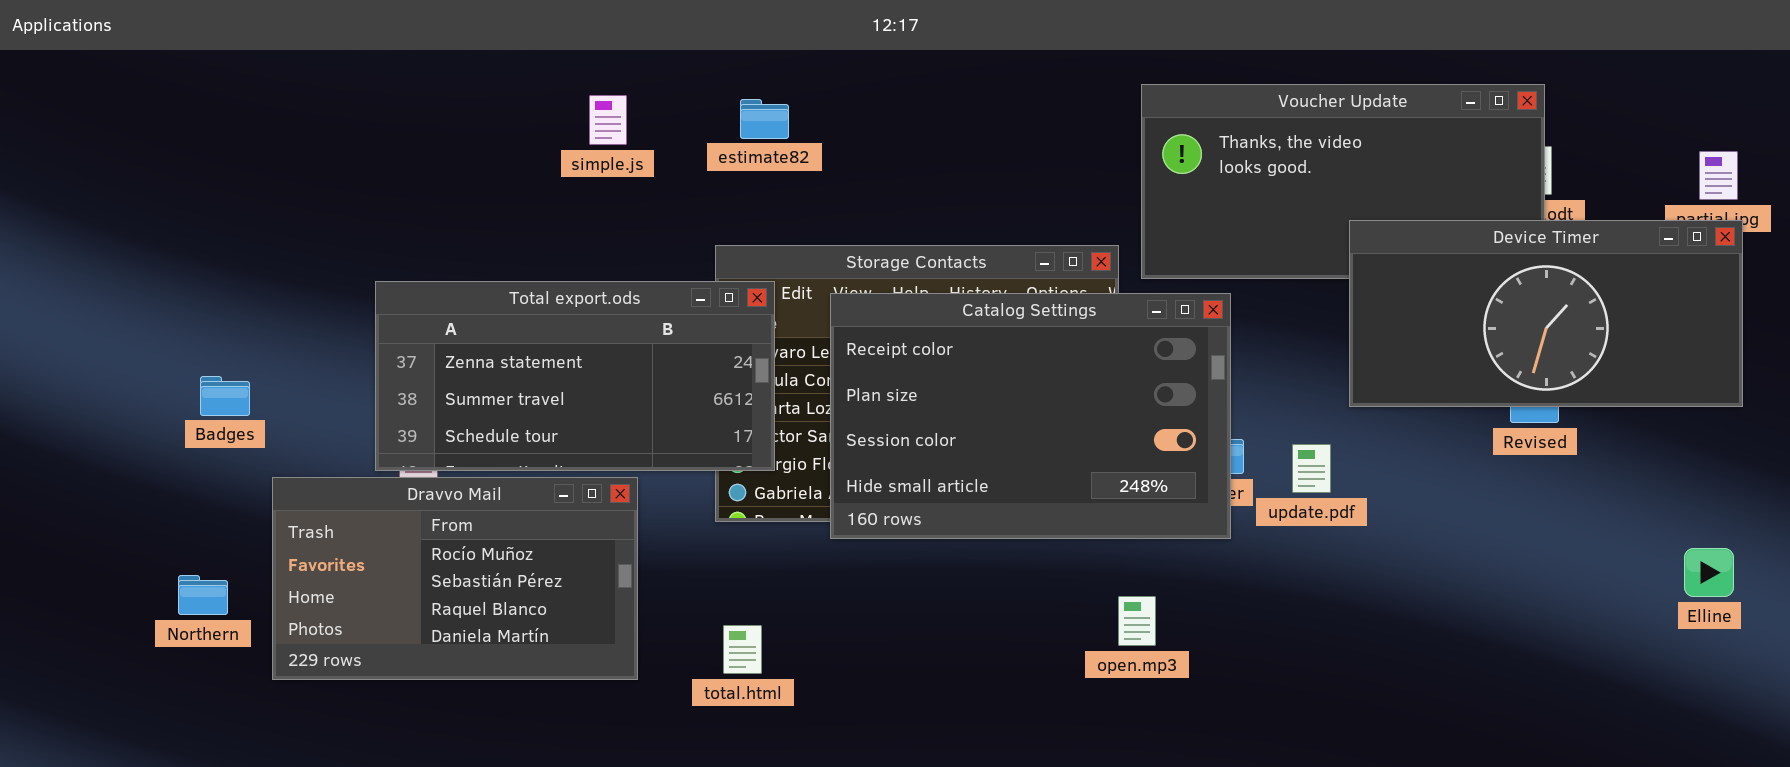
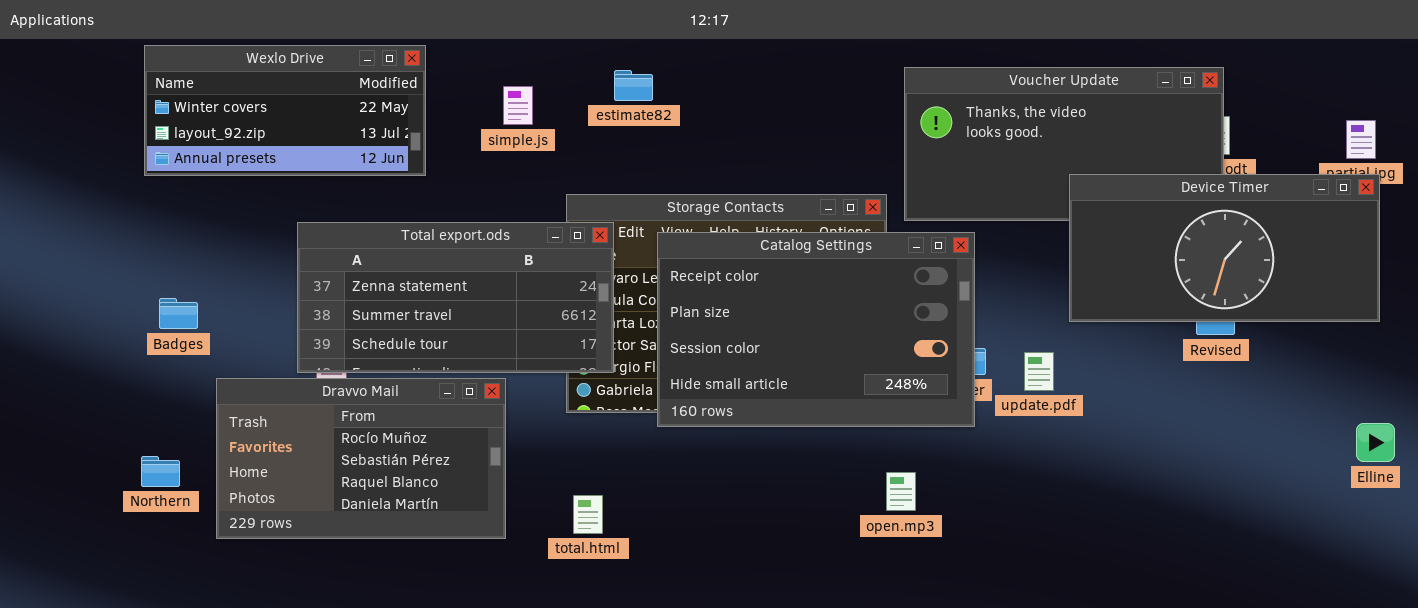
Wexlo Drive: none -> [144,45,426,176], opened
simple.js: [589,95,627,145] -> [503,86,533,125], moved
estimate82: [740,99,789,139] -> [614,70,653,101], moved
Elline: [1684,548,1734,597] -> [1356,423,1395,462], moved

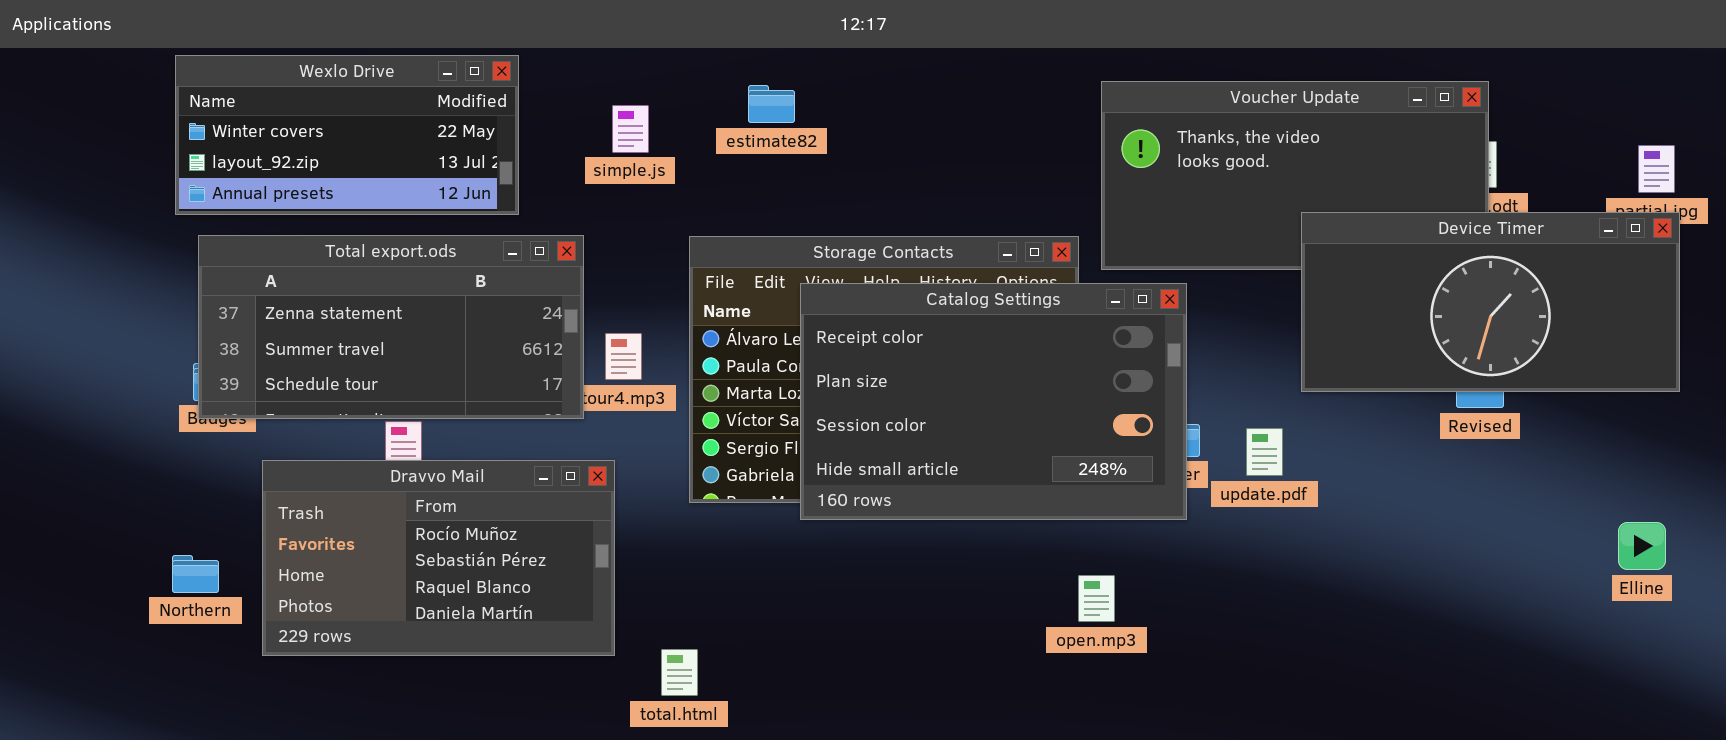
Total export.ods: [297,222,614,373] -> [198,235,584,419], moved
Elline: [1356,423,1395,462] -> [1618,522,1666,570], moved
total.html: [573,495,603,534] -> [661,649,698,696], moved

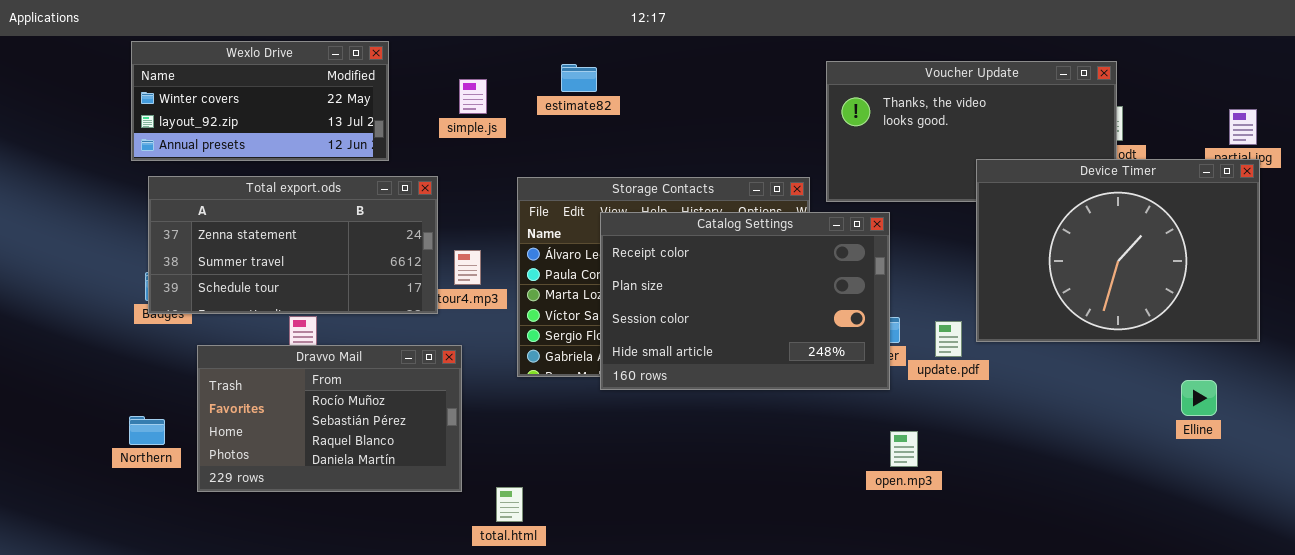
Device Timer: [1301,212,1680,392] -> [976,159,1260,342], resized
Elline: [1618,522,1666,570] -> [1181,380,1217,416], moved
open.mp3: [1078,575,1115,622] -> [890,431,918,467], moved

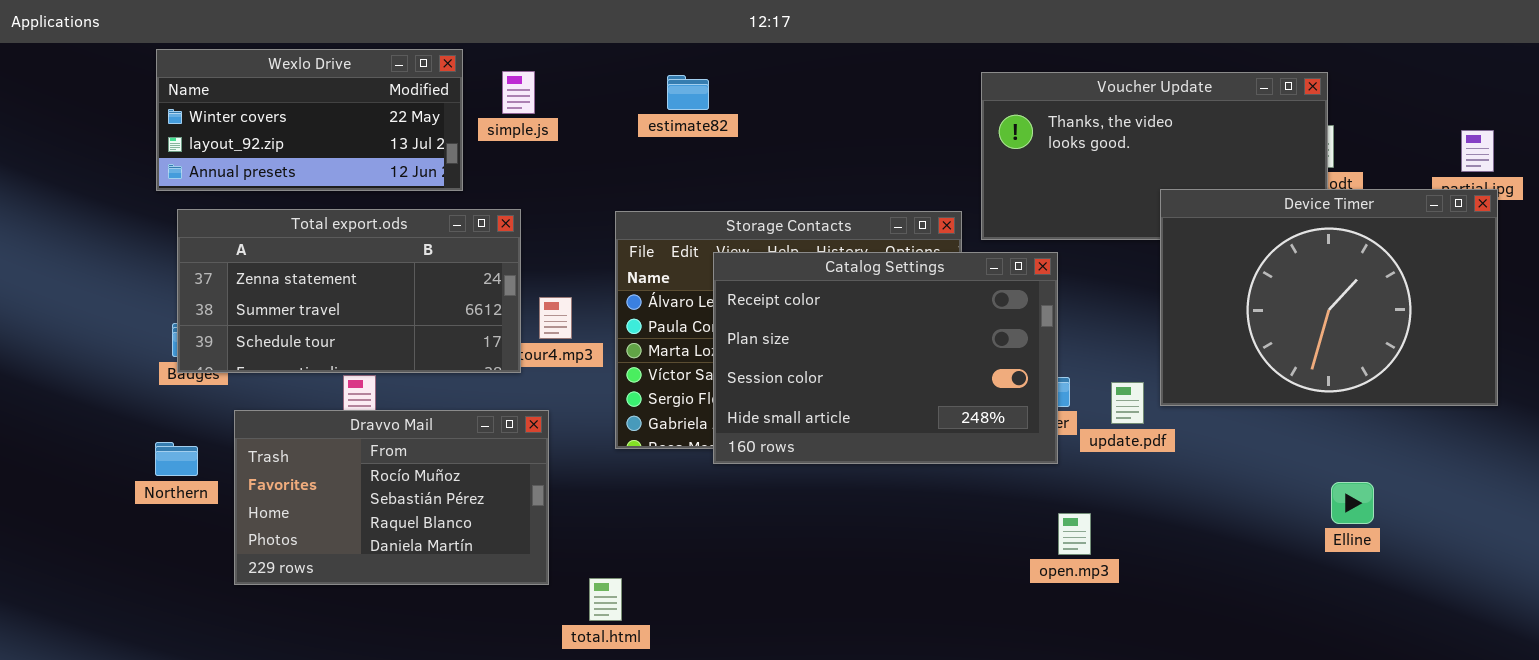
simple.js: [459,79,487,114] -> [502,71,535,114], moved
Elline: [1181,380,1217,416] -> [1331,482,1374,524], moved
Northern: [129,416,165,445] -> [155,442,198,476], moved

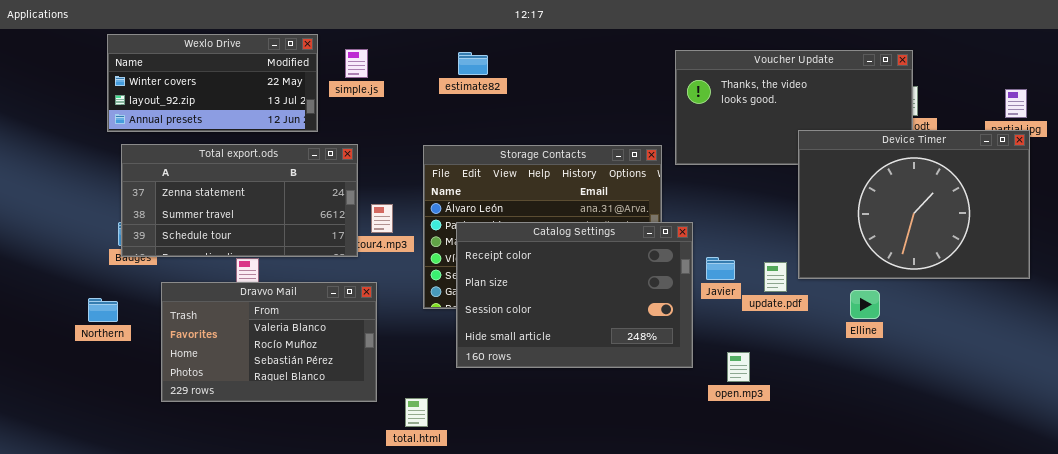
Catalog Settings: [713,252,1058,464] -> [456,222,693,368], moved
Dravvo Mail: [234,410,549,585] -> [161,282,377,402], scrolled up 1 row
Northern: [155,442,198,476] -> [88,298,118,322], moved
Elline: [1331,482,1374,524] -> [850,290,880,319], moved

